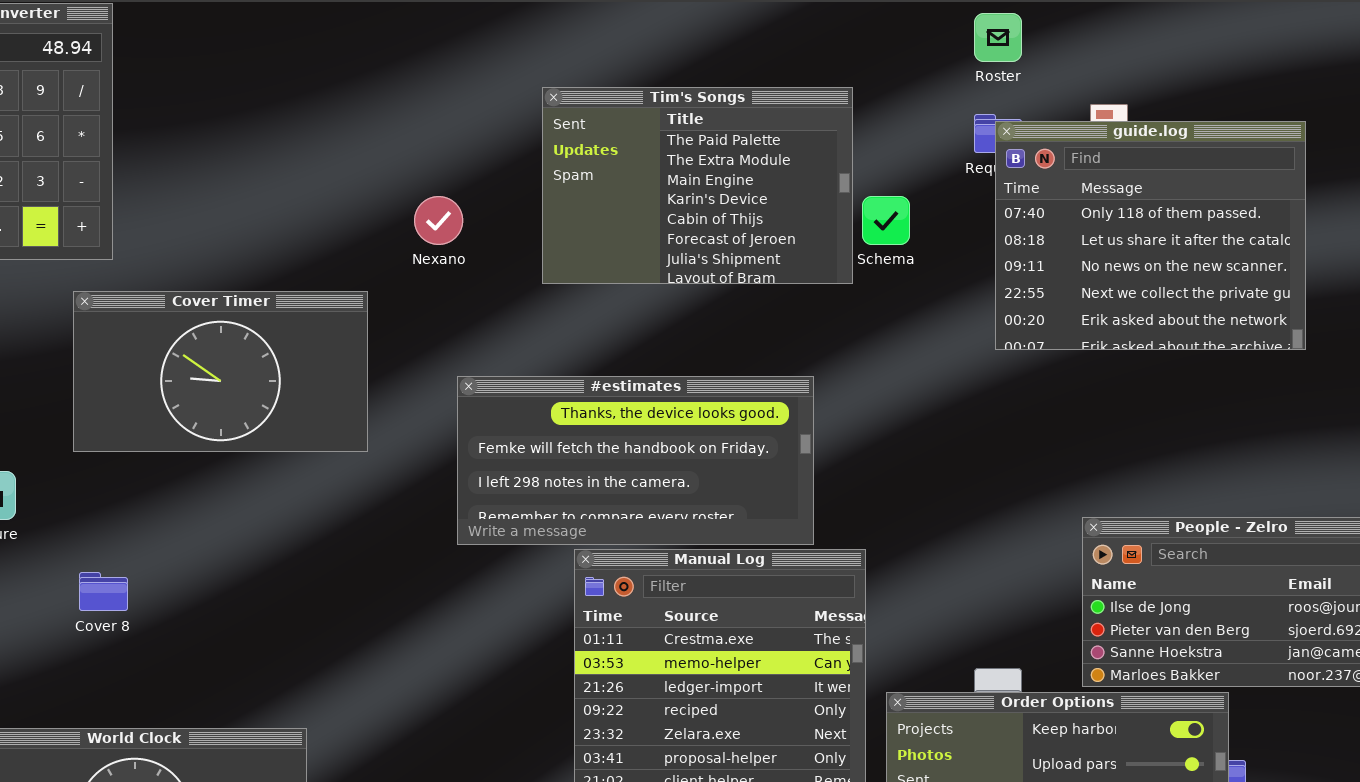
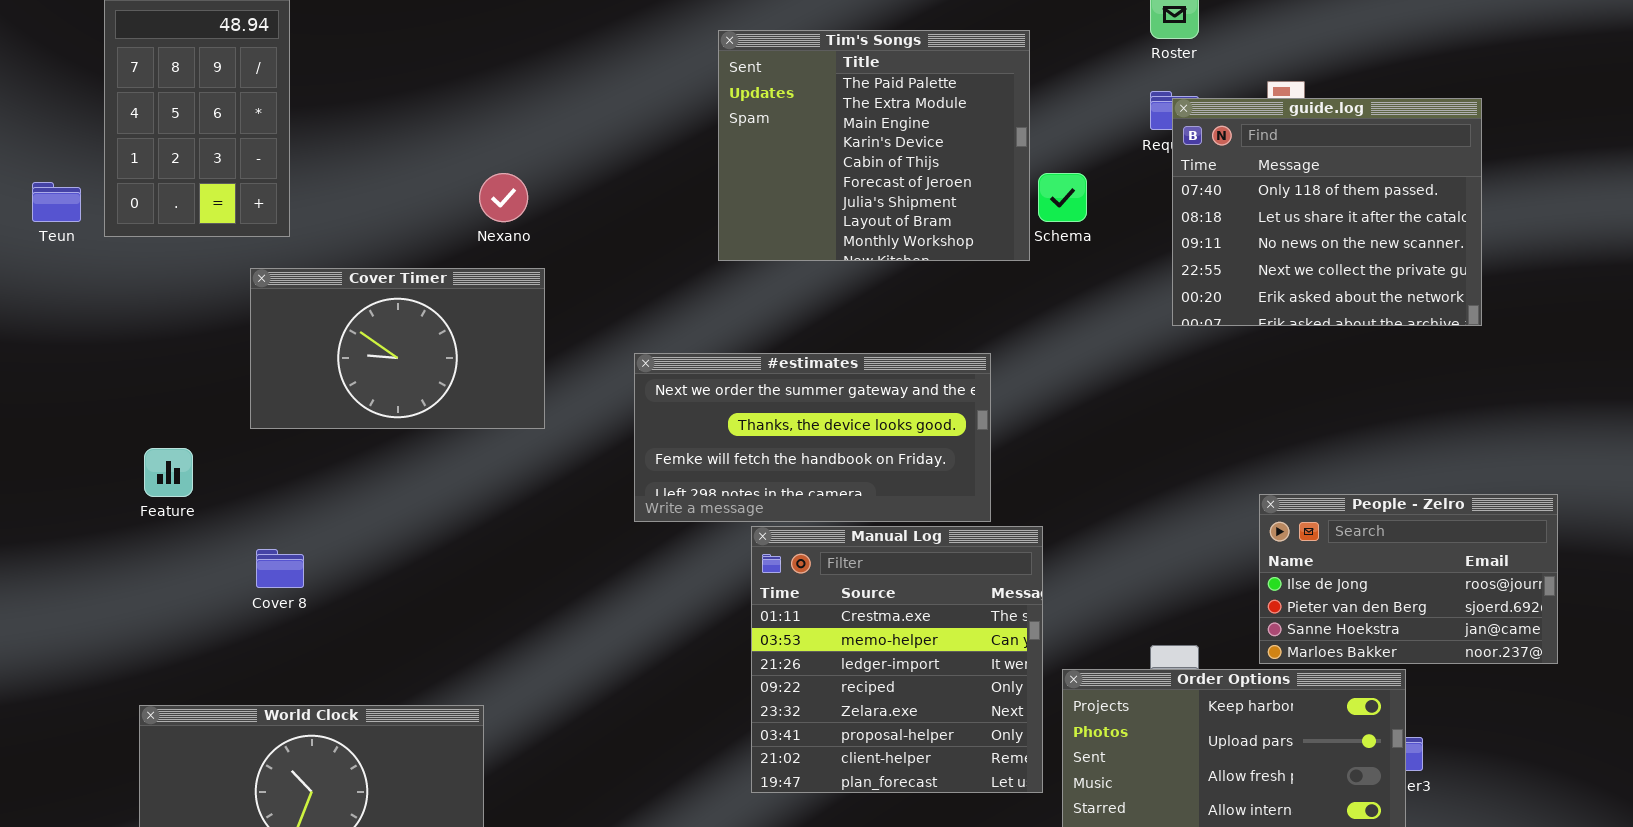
Tim's Songs: [542,87,853,284] -> [718,30,1030,261], resized
Nexano: [414,196,463,245] -> [479,173,528,222], moved
#estimates: [457,376,814,545] -> [634,353,991,522], scrolled up 1 row

